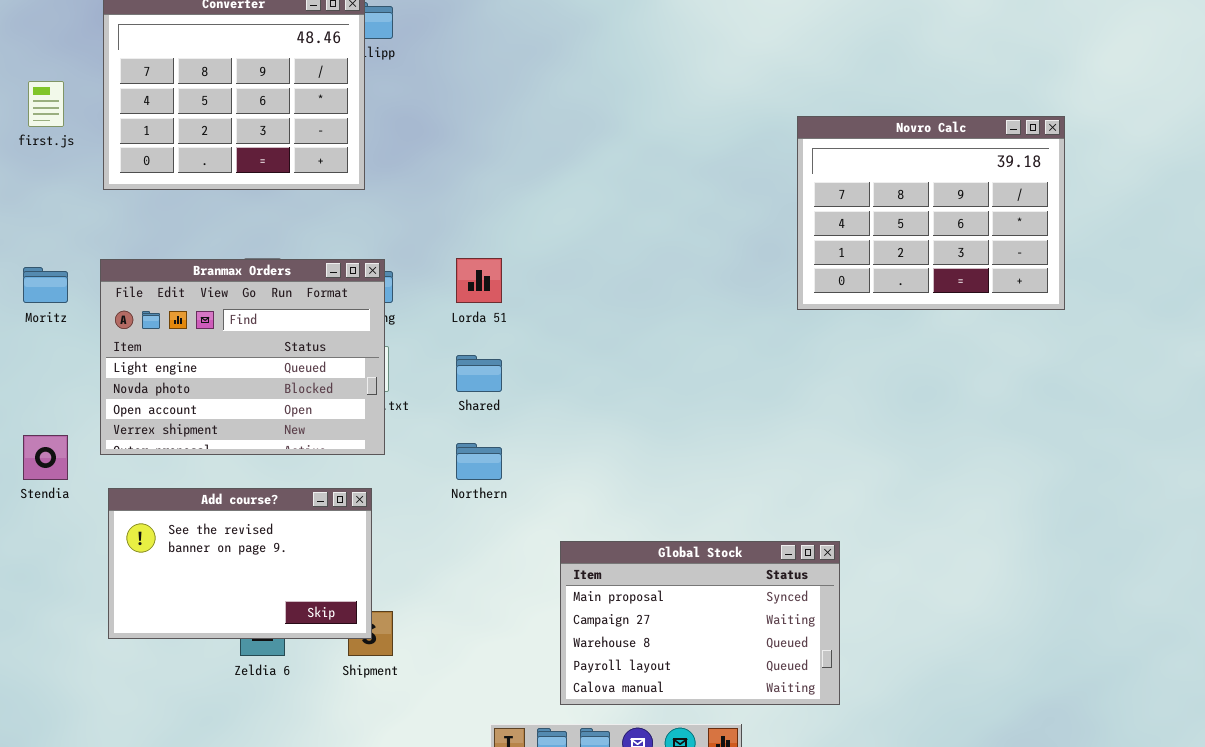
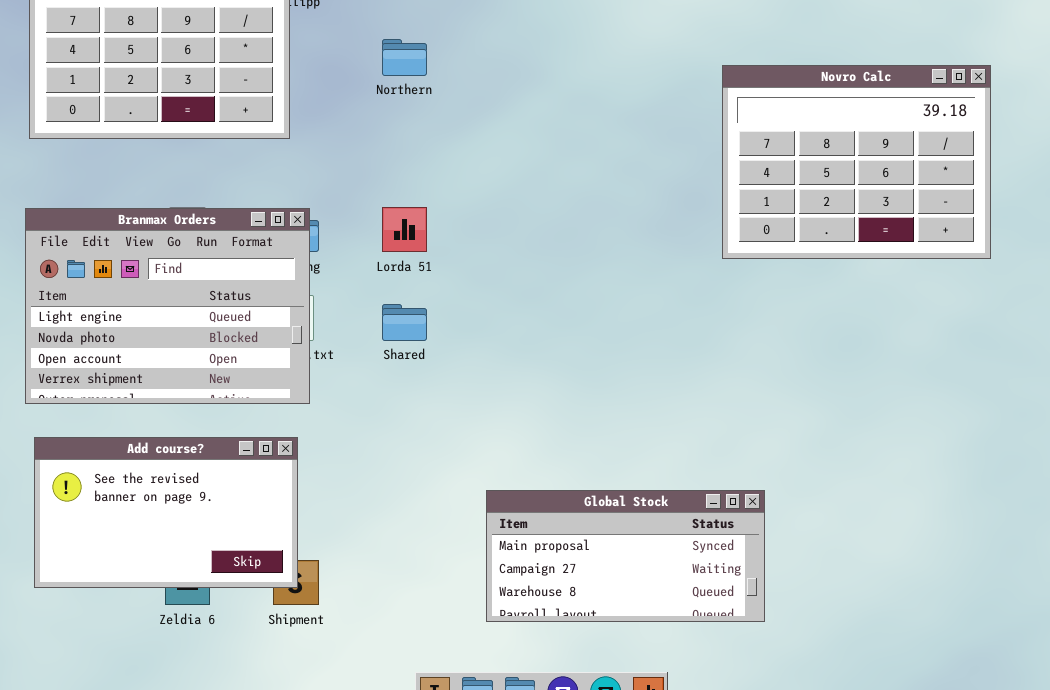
Northern: [456,443,502,480] -> [382,39,427,76], moved
Global Stock: [560,541,840,705] -> [486,490,765,622], resized

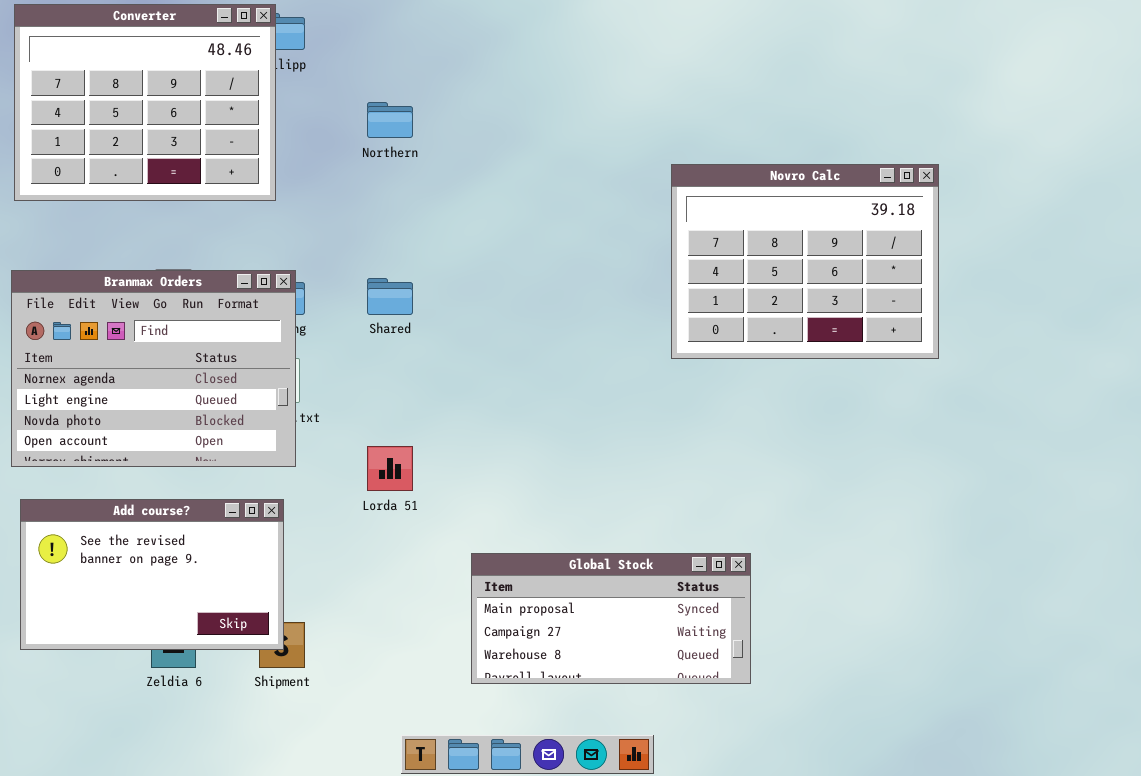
Novro Calc: [722,65,991,259] -> [671,164,939,359], moved
Lorda 51: [382,207,427,252] -> [367,446,413,491], moved
Branmax Orders: [25,208,310,404] -> [11,270,296,467], scrolled up 1 row
Shared: [382,304,427,341] -> [367,278,413,315], moved

